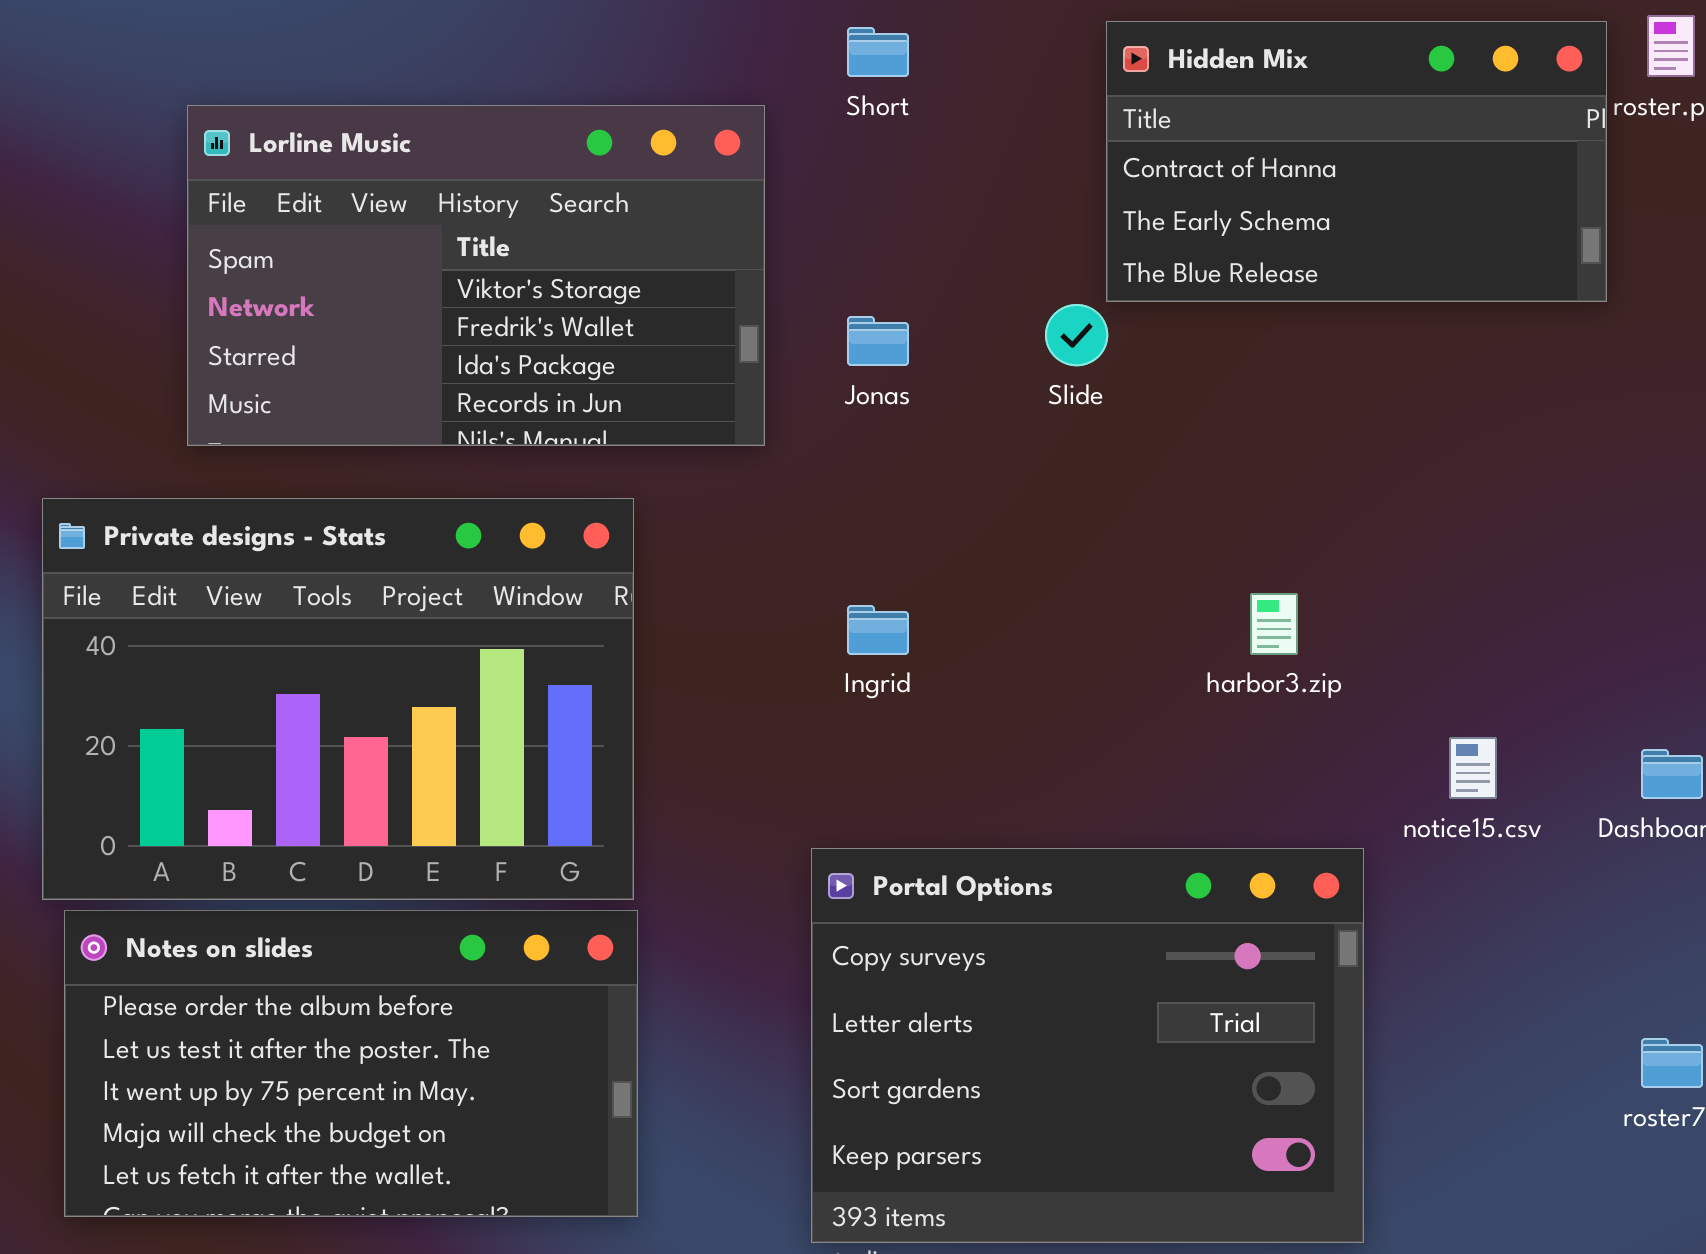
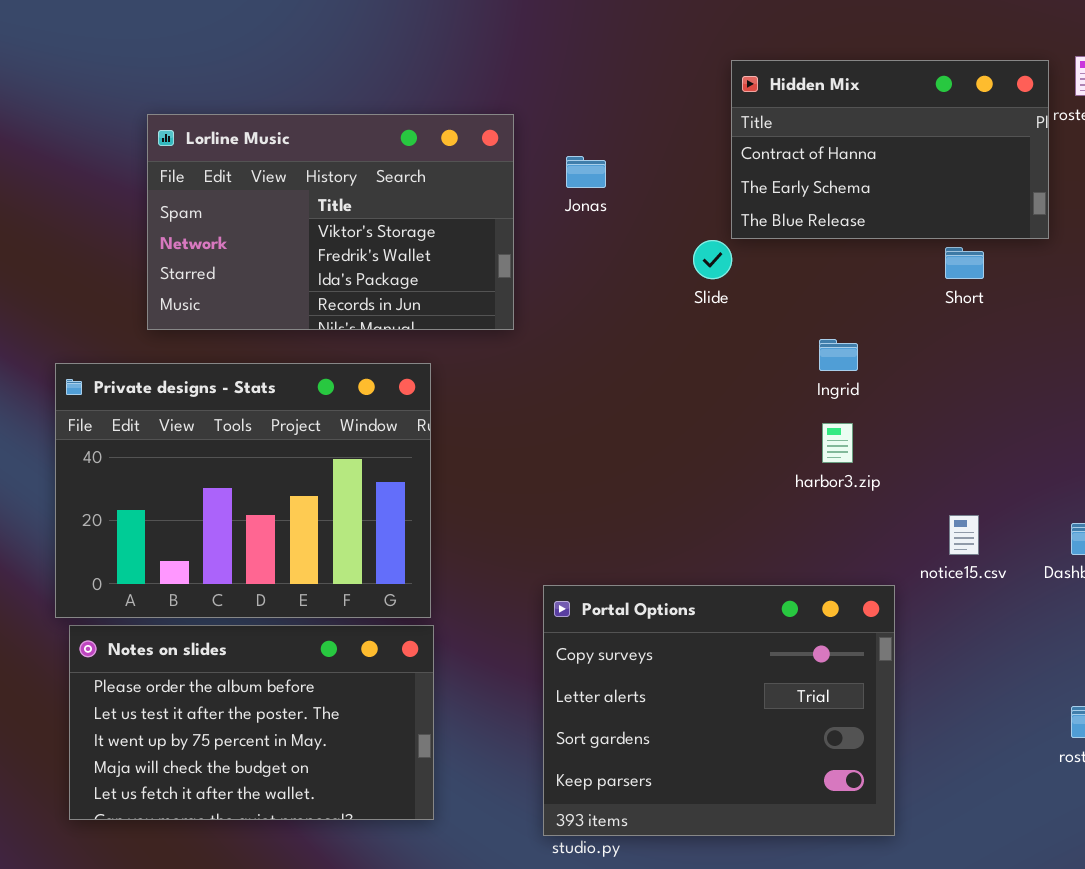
Short: [847,27,909,77] -> [945,247,984,279], moved
Jonas: [847,316,909,366] -> [566,156,606,188], moved
Ingrid: [847,605,909,655] -> [819,339,858,371], moved

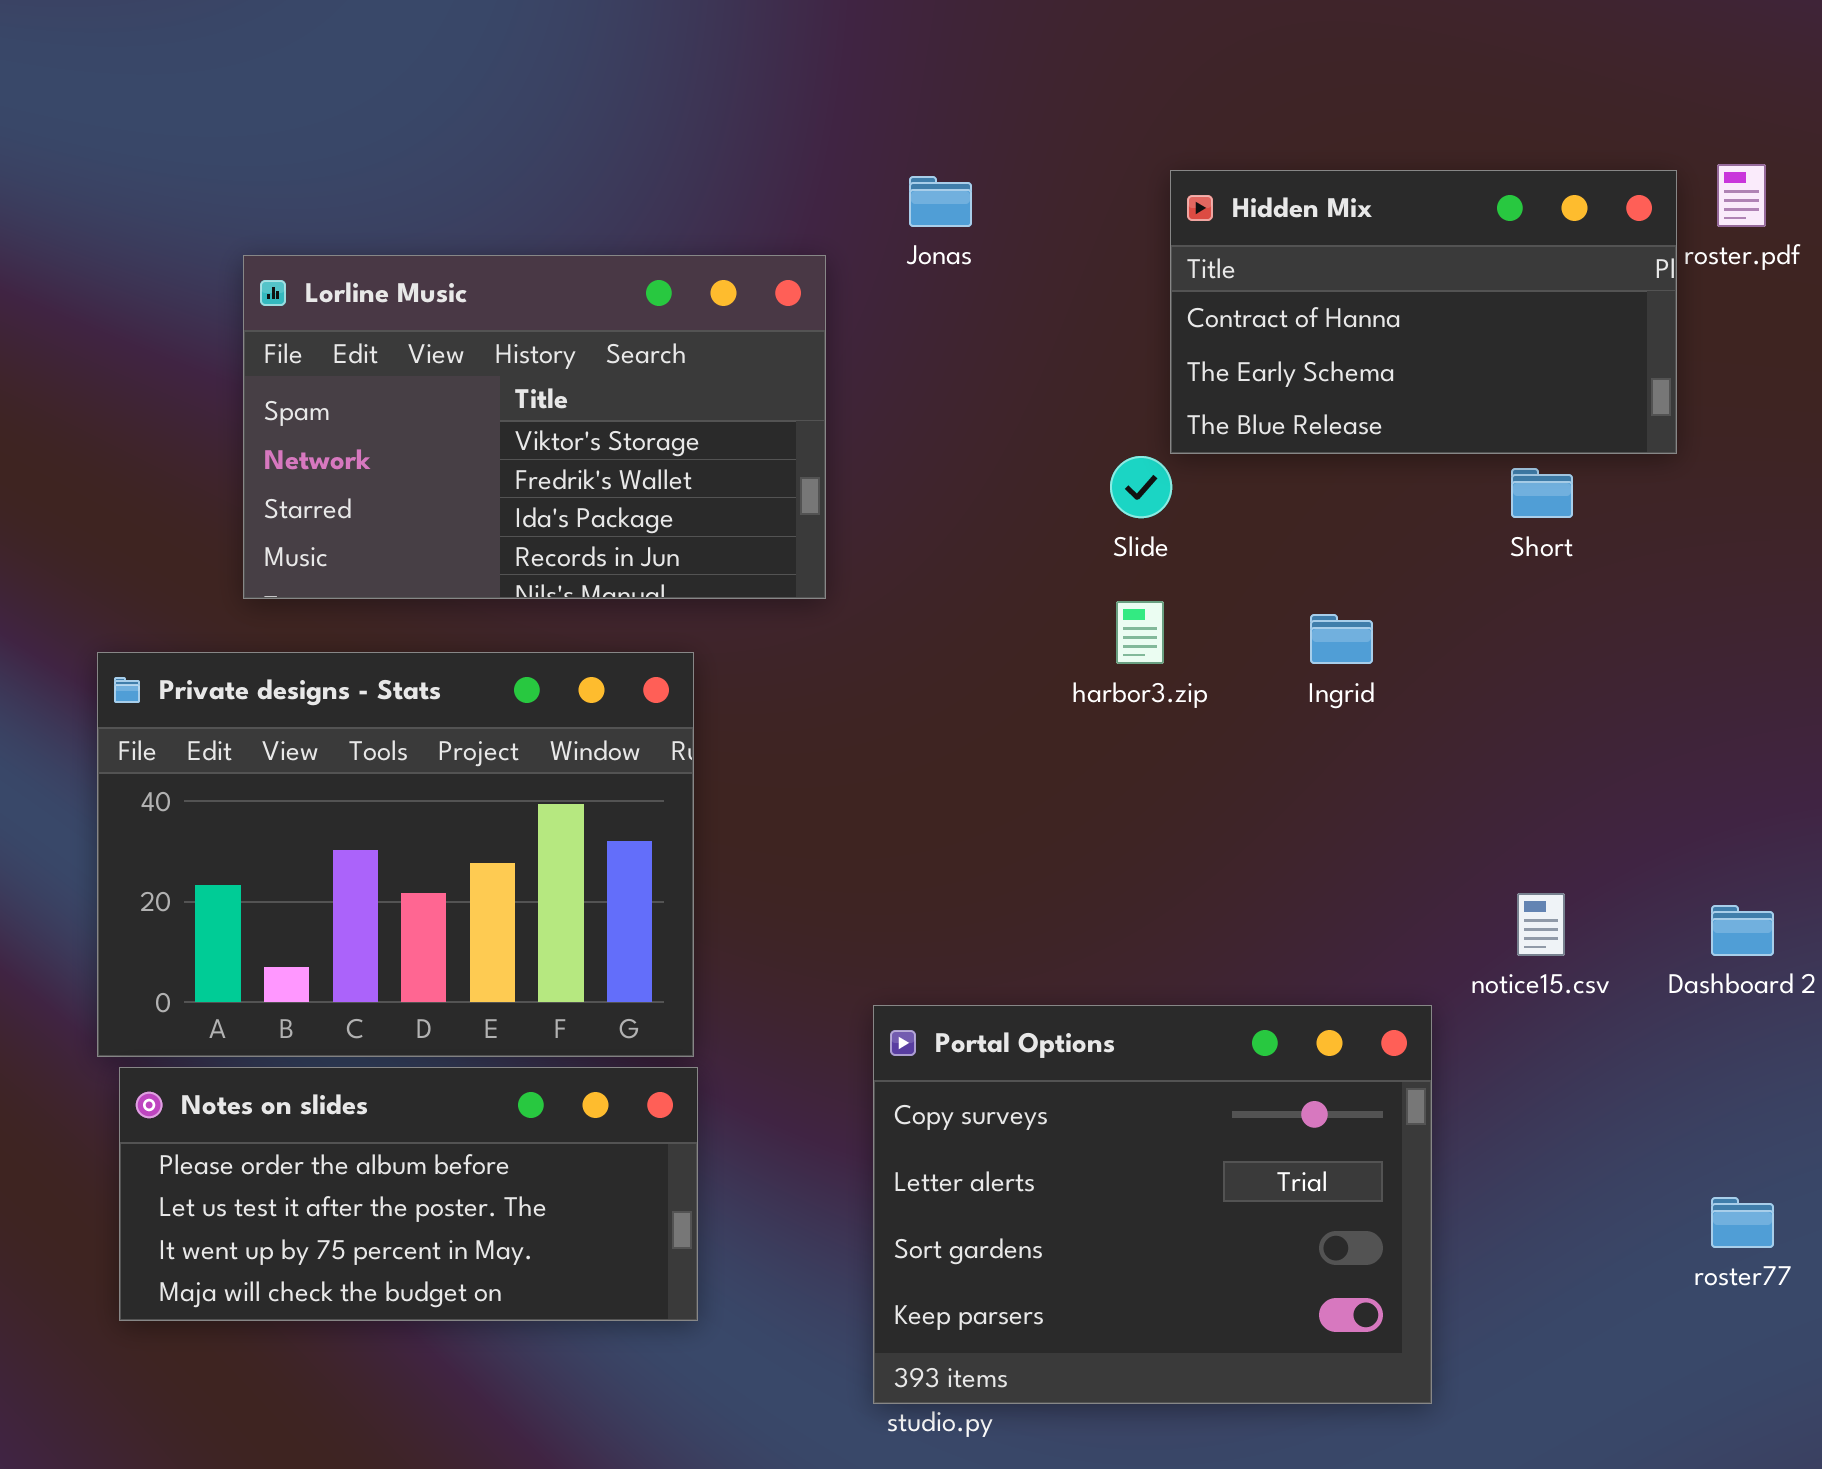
Jonas: [566,156,606,188] -> [909,176,972,227], moved
harbor3.zip: [822,423,853,463] -> [1116,601,1164,664], moved
Notes on slides: [69,625,434,820] -> [119,1067,698,1321], resized

